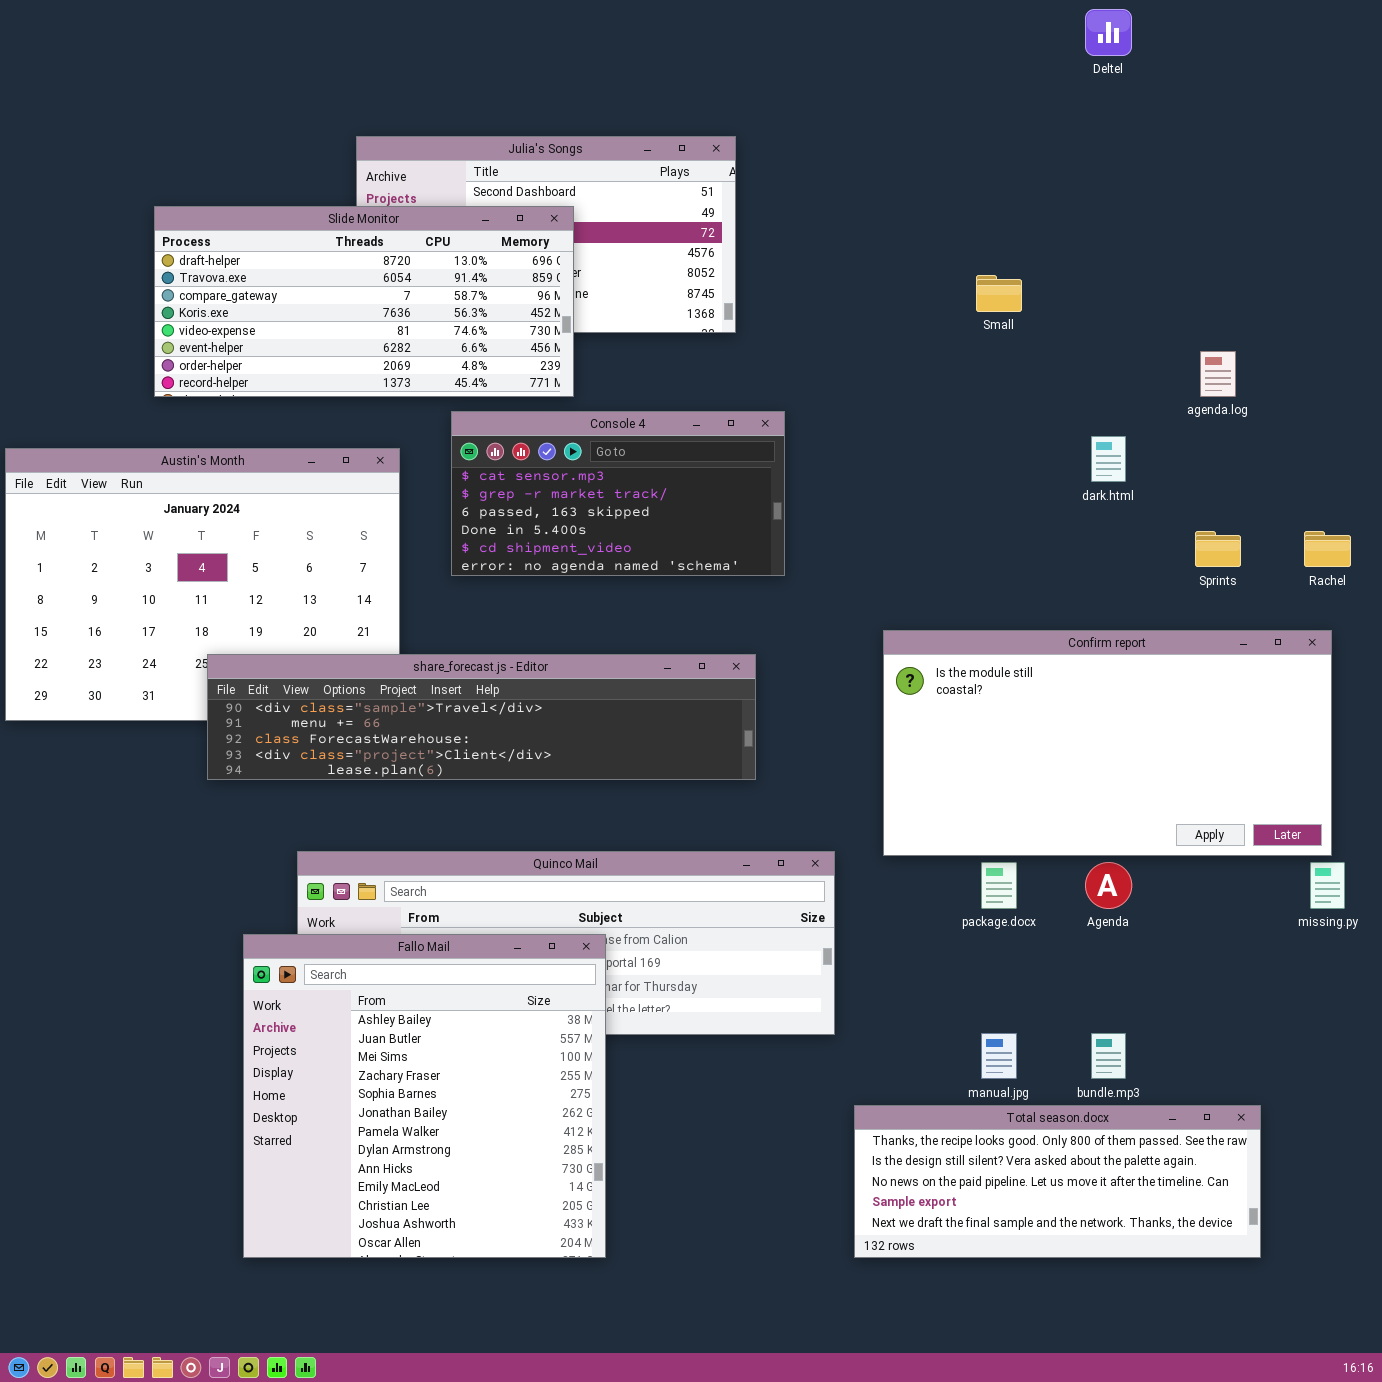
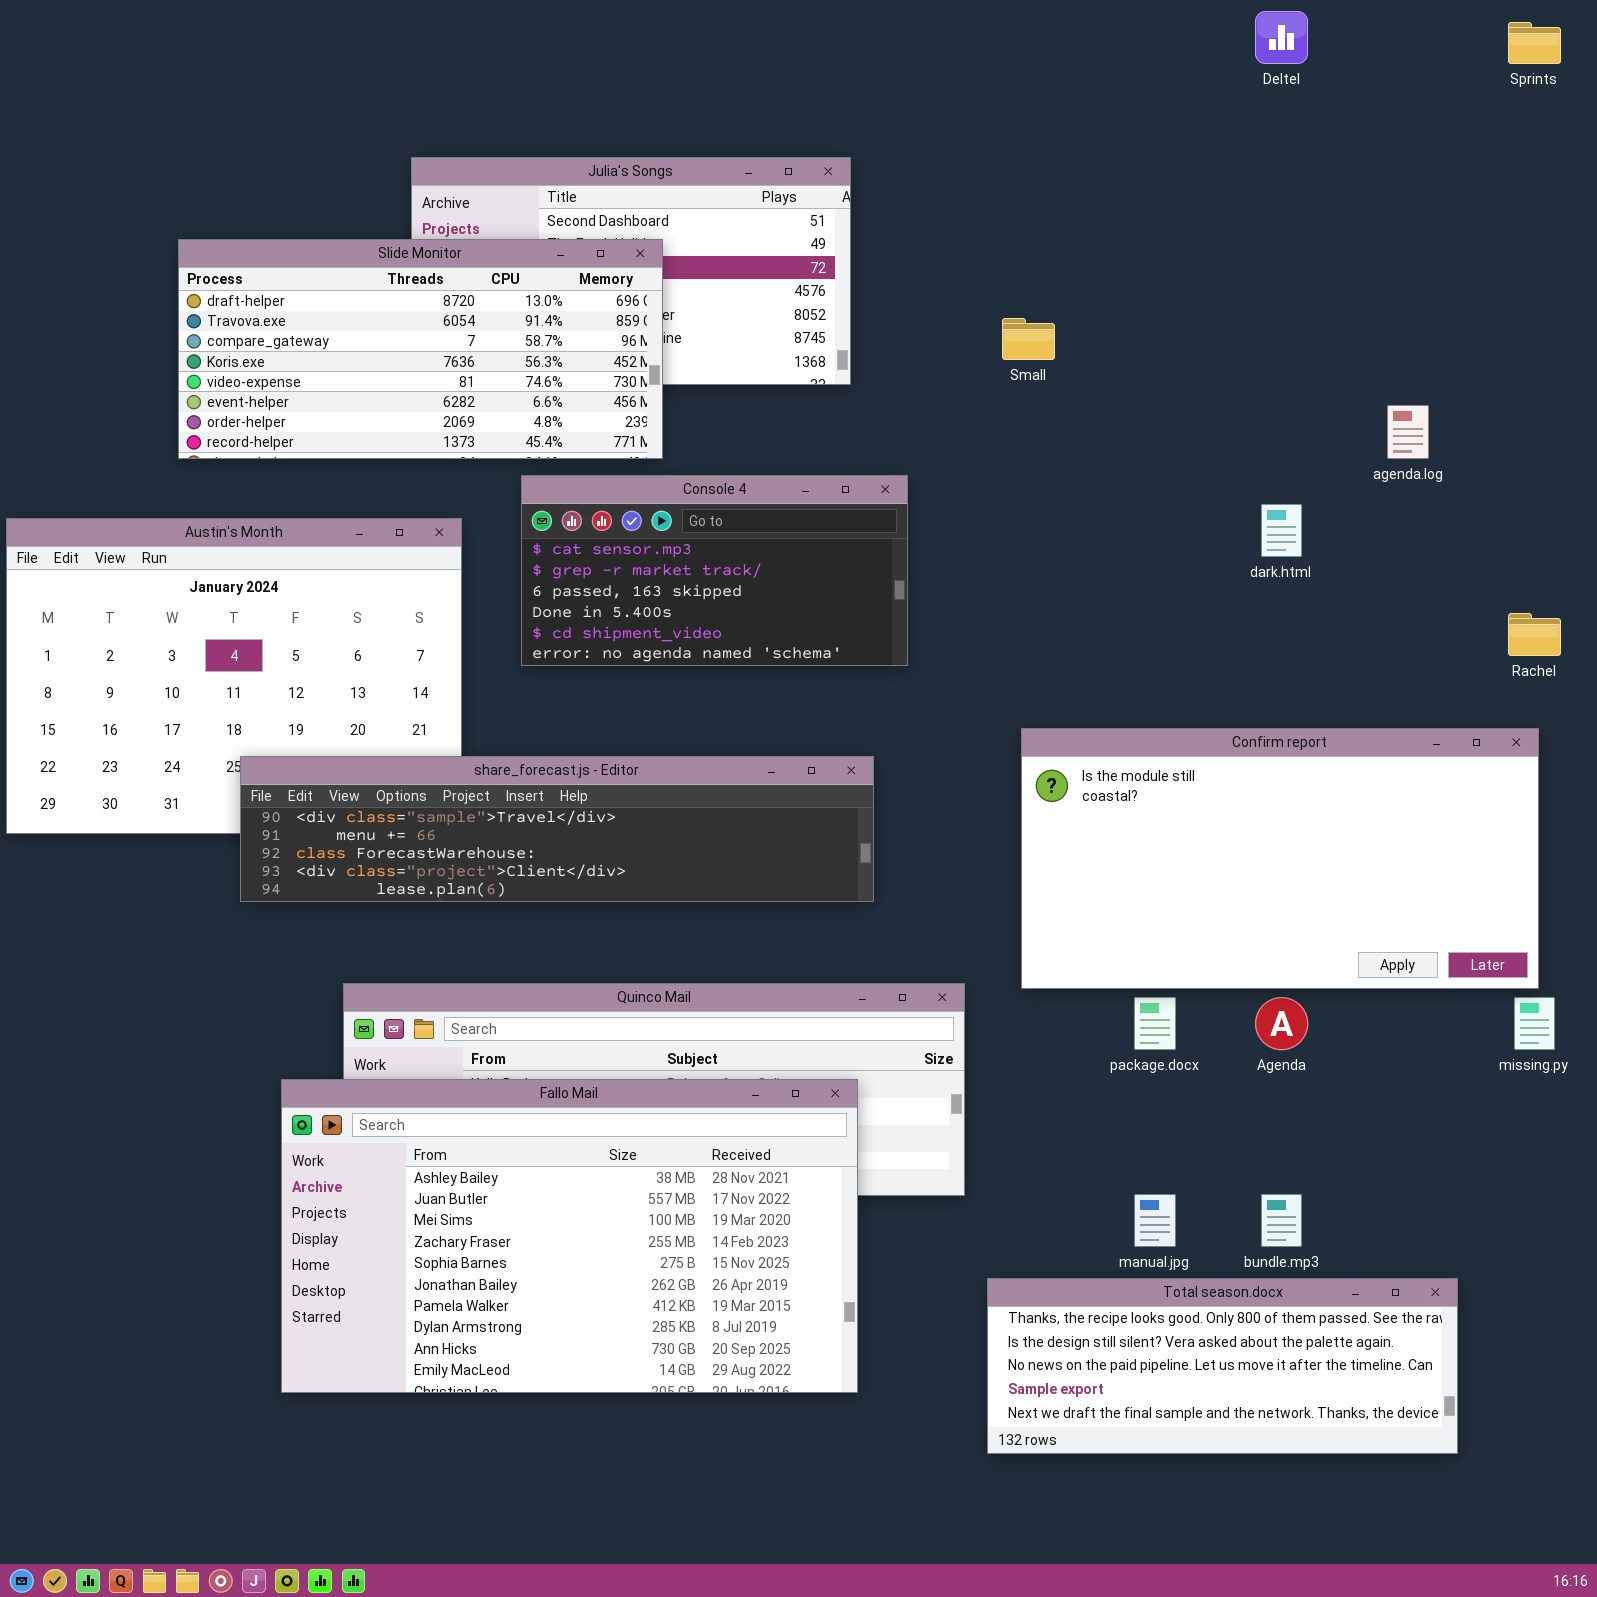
Small: [976,275,1022,312] -> [1002,318,1055,360], moved
Sprints: [1195,531,1241,567] -> [1508,22,1561,64], moved
Fallo Mail: [243,934,606,1258] -> [281,1079,858,1393], resized

